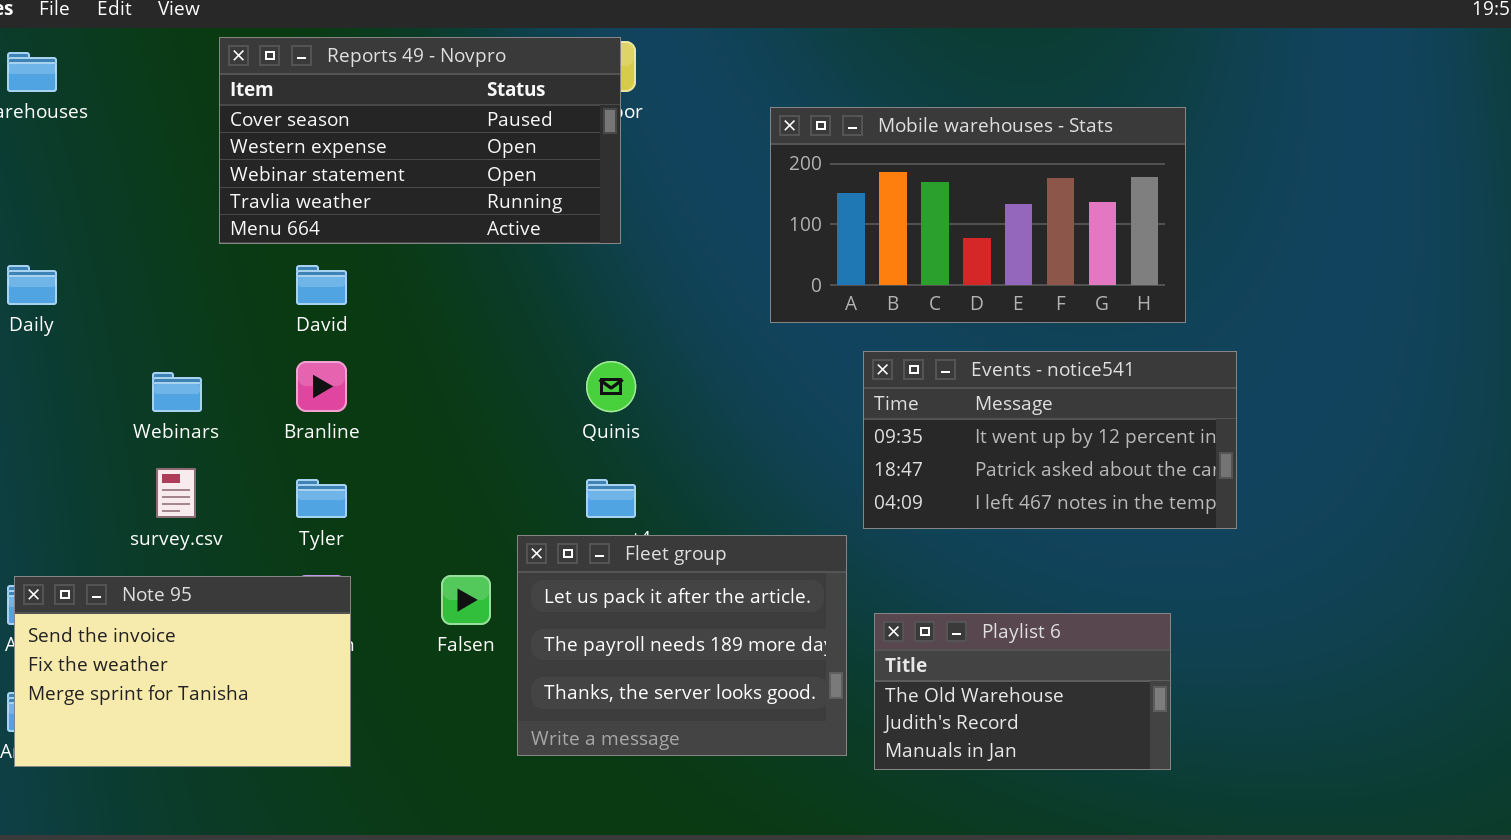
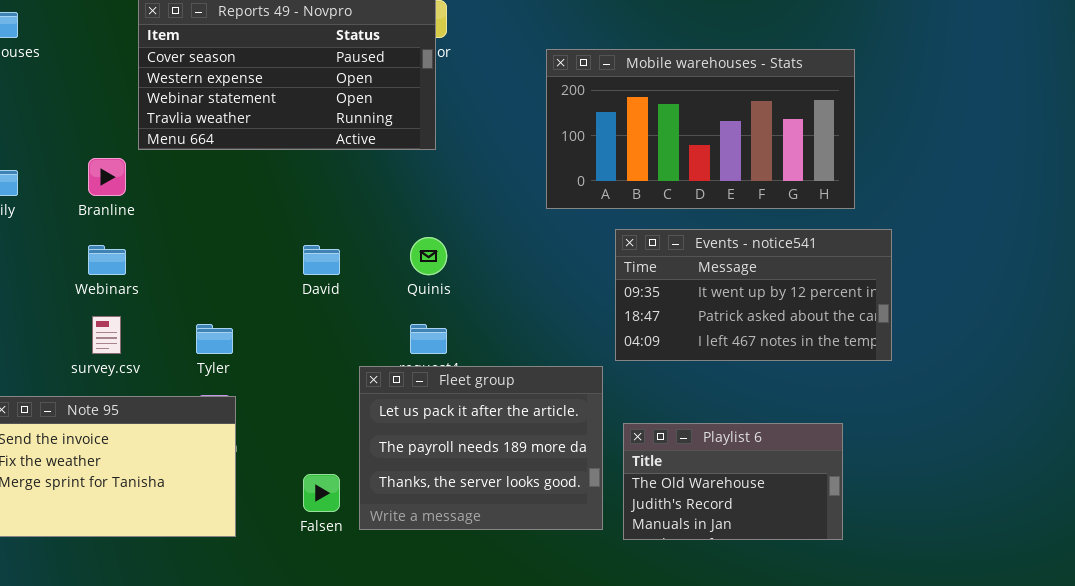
David: [296,265,347,305] -> [303,245,340,275], moved
Branline: [296,361,347,412] -> [88,158,126,196], moved
Falsen: [441,575,491,625] -> [303,474,340,512], moved

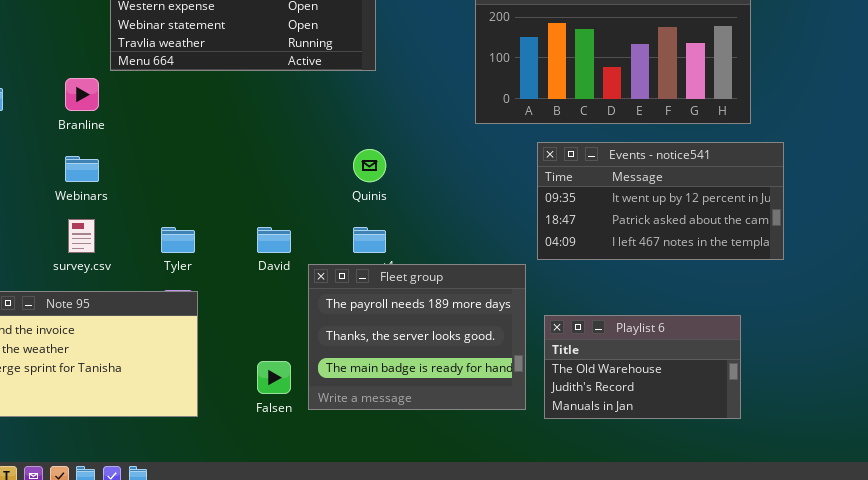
David: [303,245,340,275] -> [257,227,291,253], moved
Fleet group: [359,366,603,530] -> [308,264,526,410], scrolled down 1 row

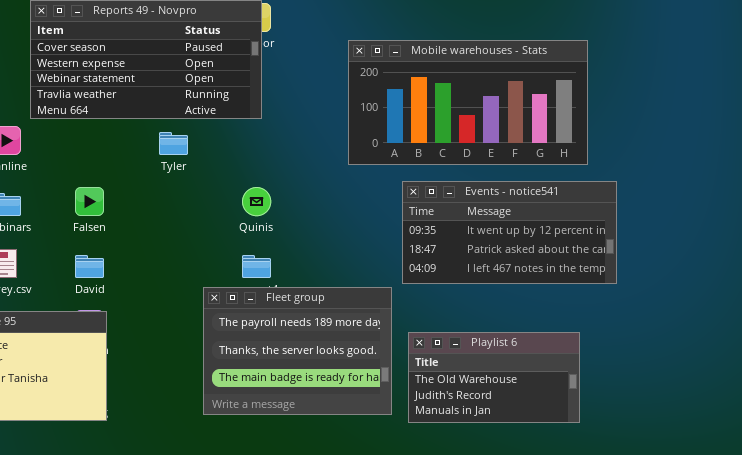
Tyler: [161,227,195,253] -> [159,132,188,155], moved
David: [257,227,291,253] -> [75,255,104,278], moved
Falsen: [257,361,291,394] -> [75,187,104,216], moved

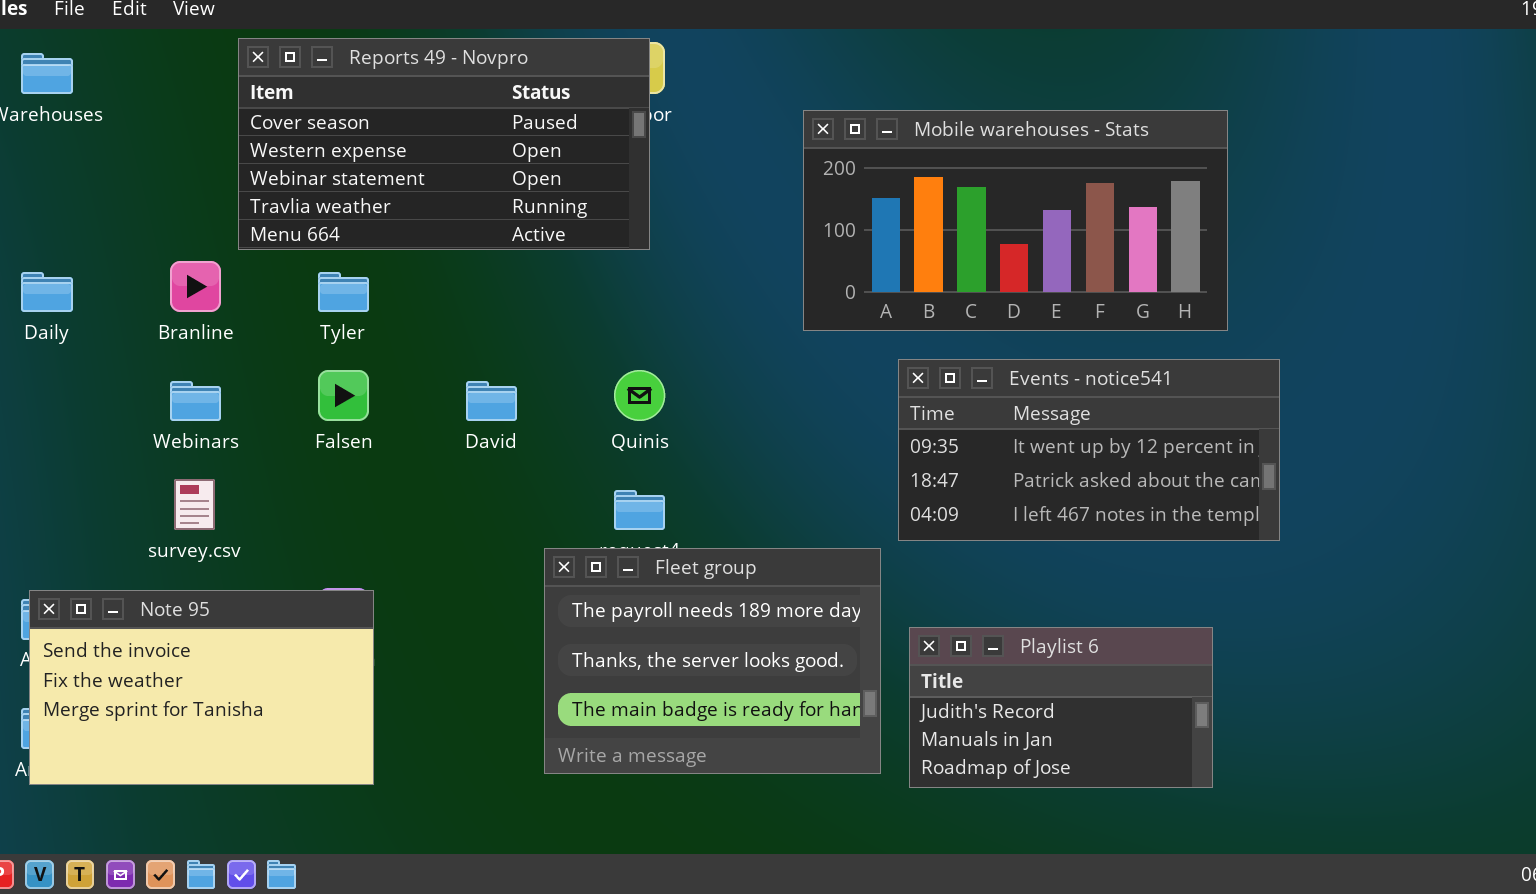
Tyler: [159,132,188,155] -> [318,272,369,312], moved
David: [75,255,104,278] -> [466,381,517,421], moved
Playlist 6: [408,332,580,423] -> [909,627,1213,788], scrolled down 1 row

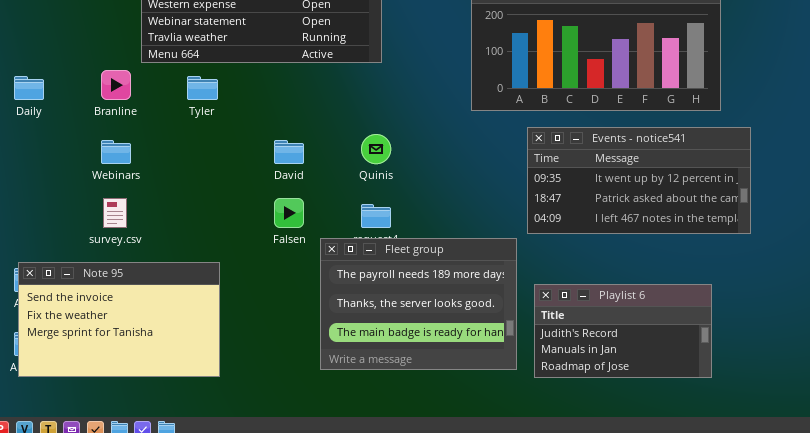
Falsen: [318,370,369,421] -> [274,198,304,228], moved

